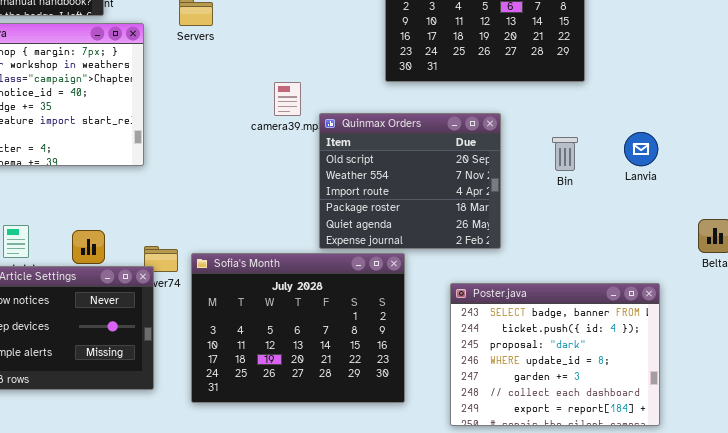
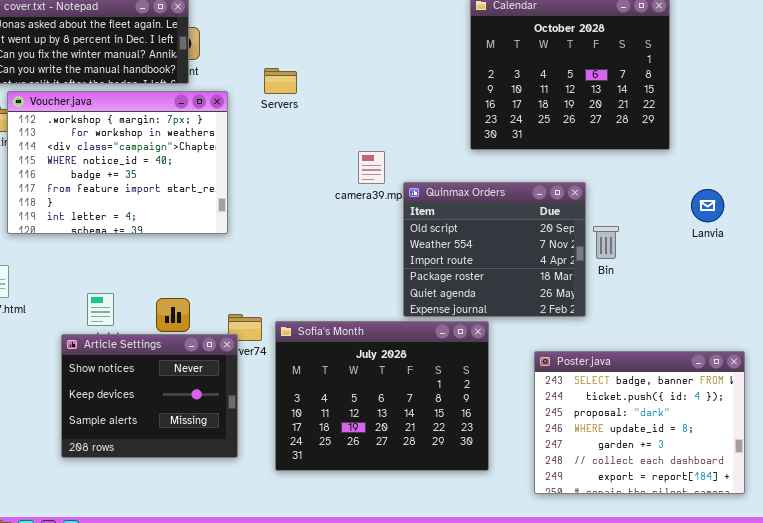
Lanvia: [624,132,658,166] -> [691,189,724,222], moved
Bin: [552,137,578,171] -> [593,226,619,259], moved

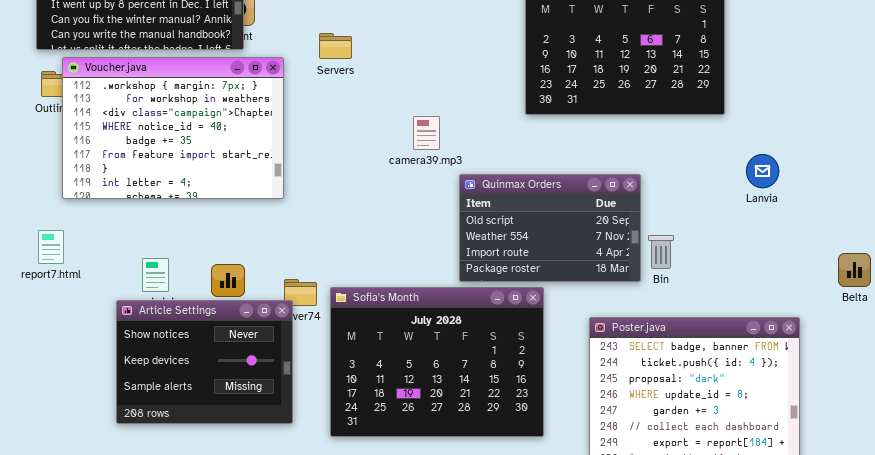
Quinmax Orders: [403,182,586,317] -> [459,174,641,282], resized
Bin: [593,226,619,259] -> [648,235,674,269], moved

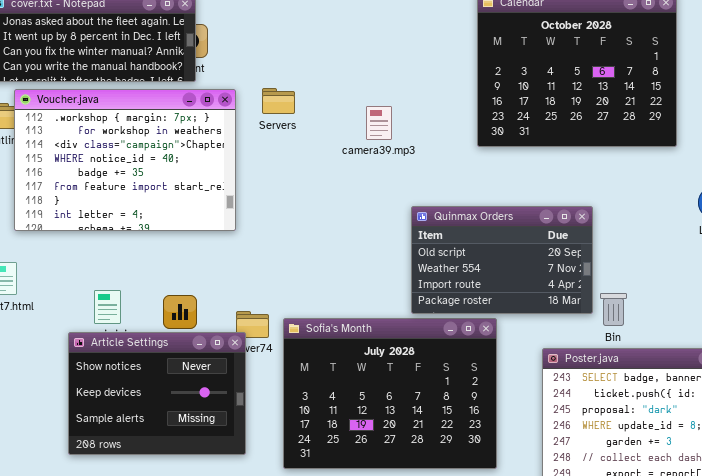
Servers: [319,33,352,59] -> [262,88,295,114], moved
camera39.mp3: [413,116,440,150] -> [366,106,392,140], moved
Bin: [648,235,674,269] -> [600,293,627,326], moved

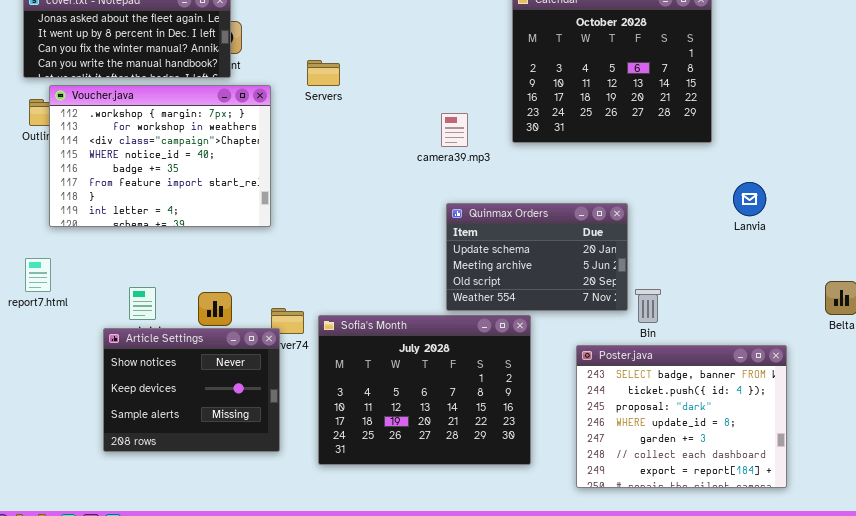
Servers: [262,88,295,114] -> [307,60,340,86], moved
camera39.mp3: [366,106,392,140] -> [441,113,468,147], moved
Quinmax Orders: [411,206,593,314] -> [446,203,628,311], scrolled up 2 rows

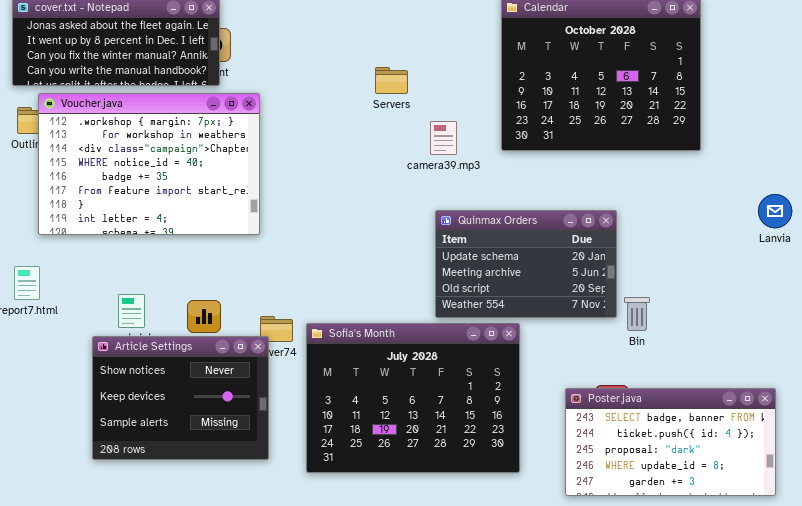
Servers: [307,60,340,86] -> [375,67,408,94], moved
Lanvia: [733,182,766,216] -> [758,194,792,228], moved
Poster.java: [576,345,787,488] -> [565,388,776,496], resized

